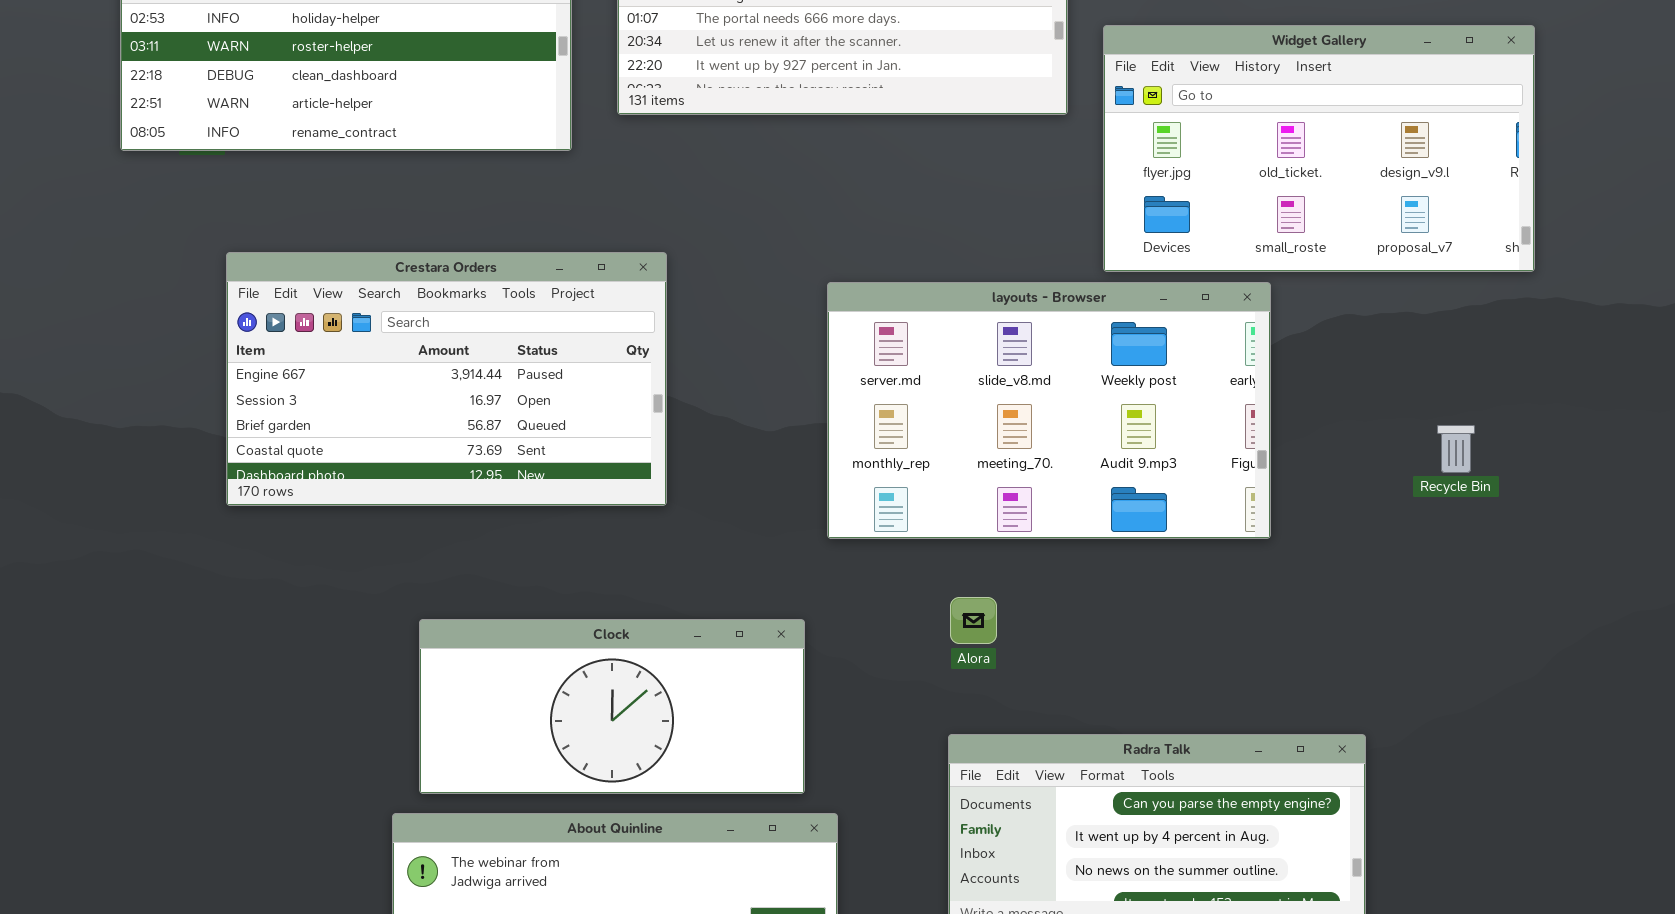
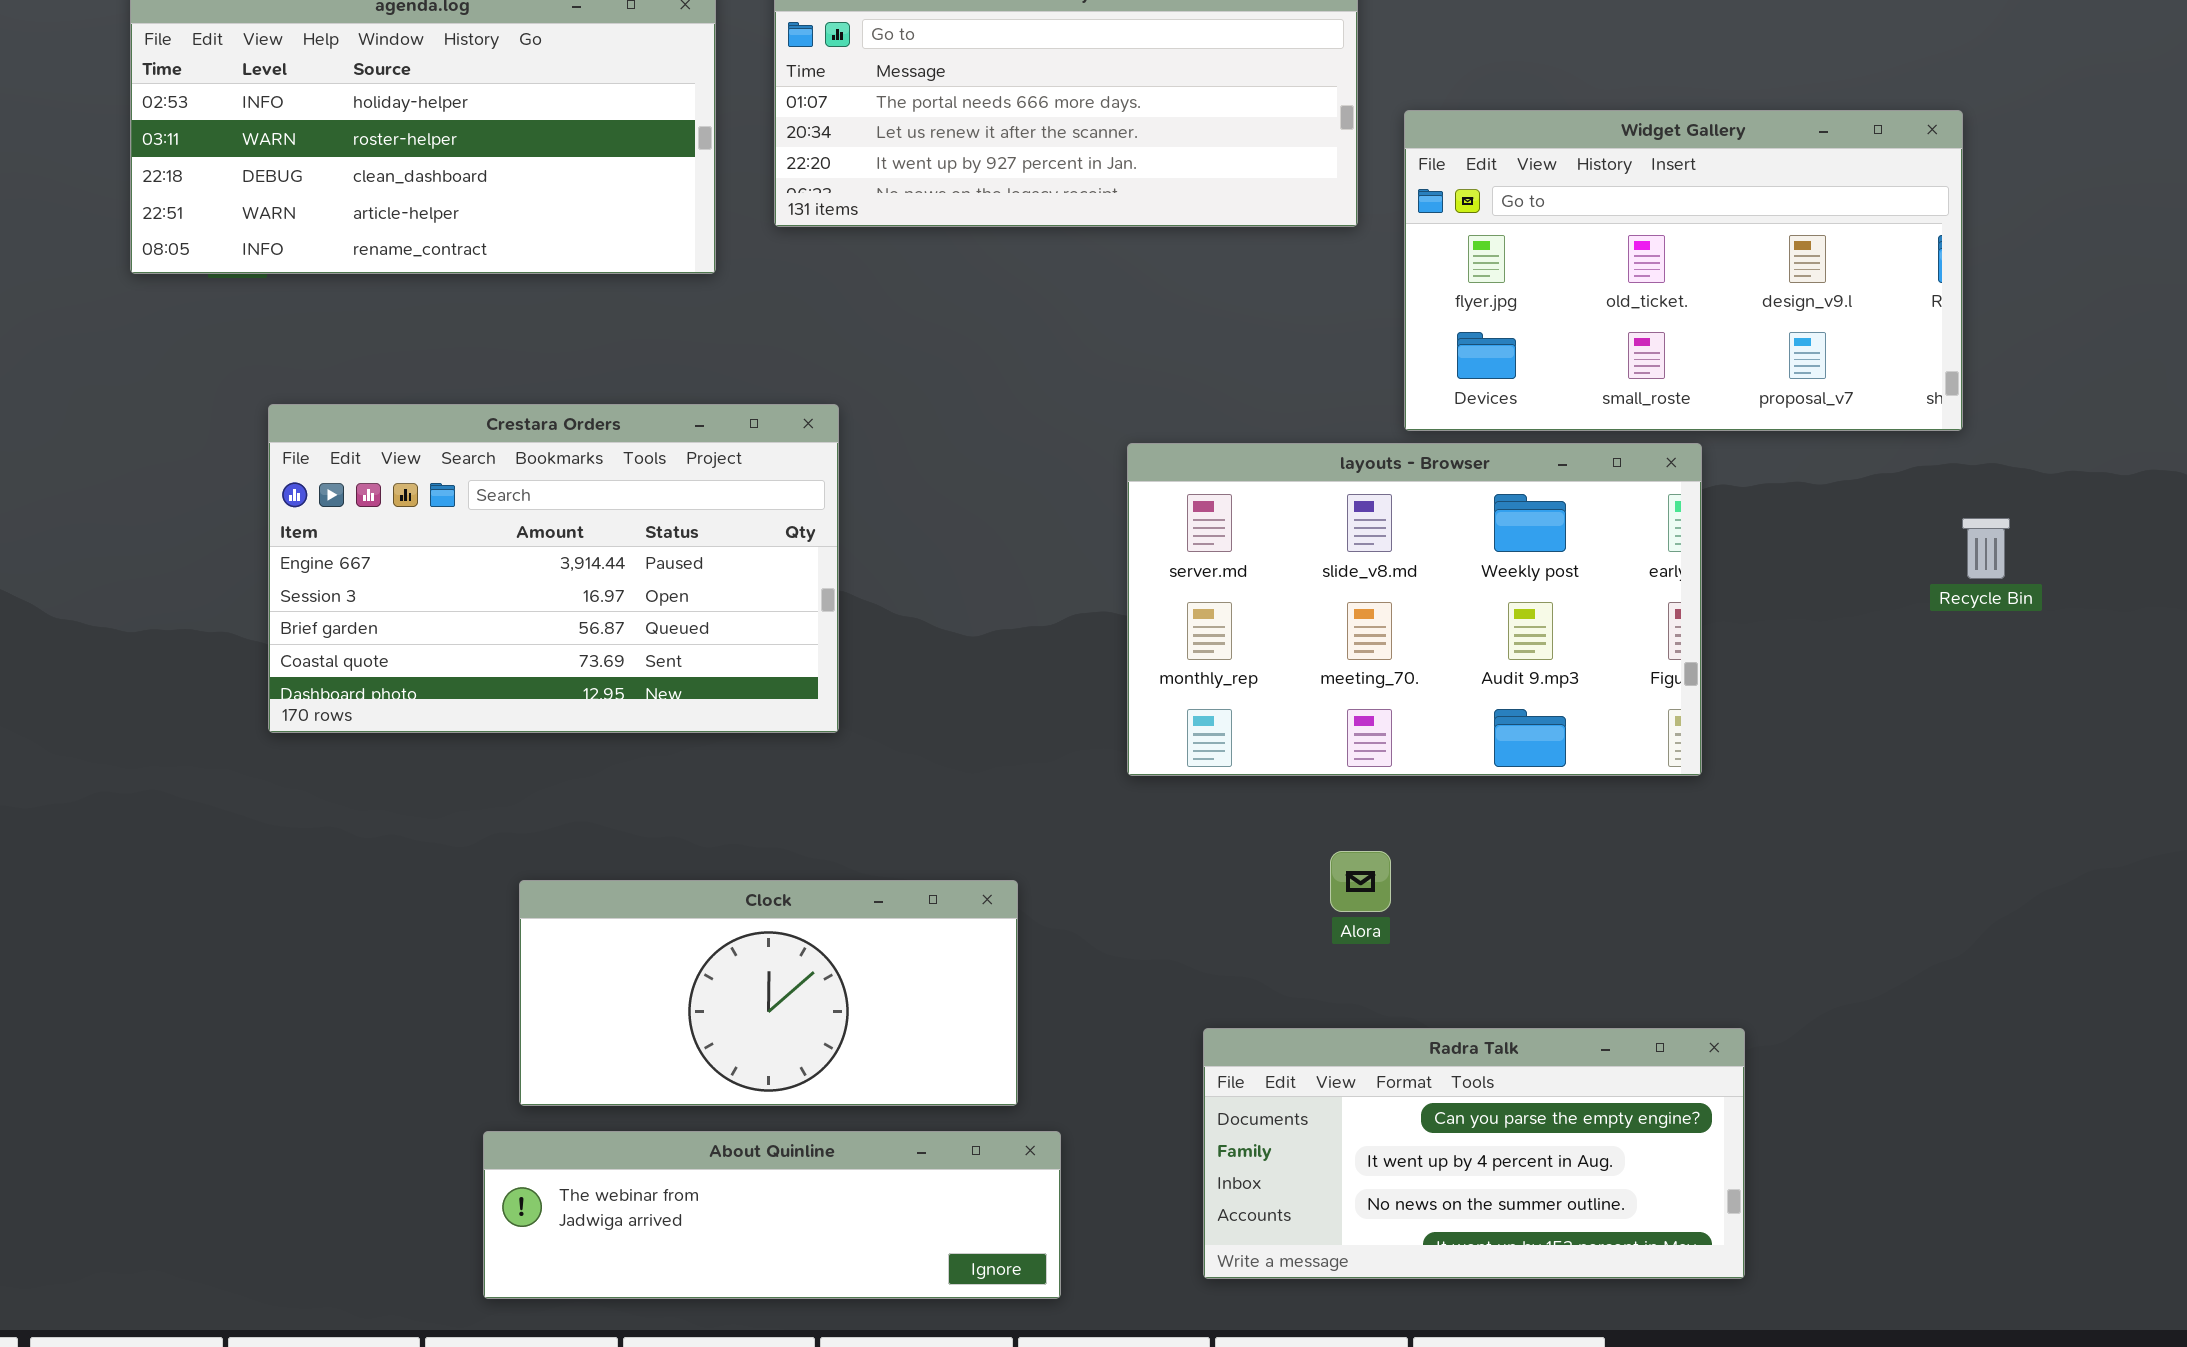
layouts - Browser: [827,282,1271,539] -> [1127,443,1702,776], moved
Recycle Bin: [1437,425,1475,473] -> [1962,518,2010,579], moved
Alora: [950,597,997,644] -> [1330,851,1391,912], moved

